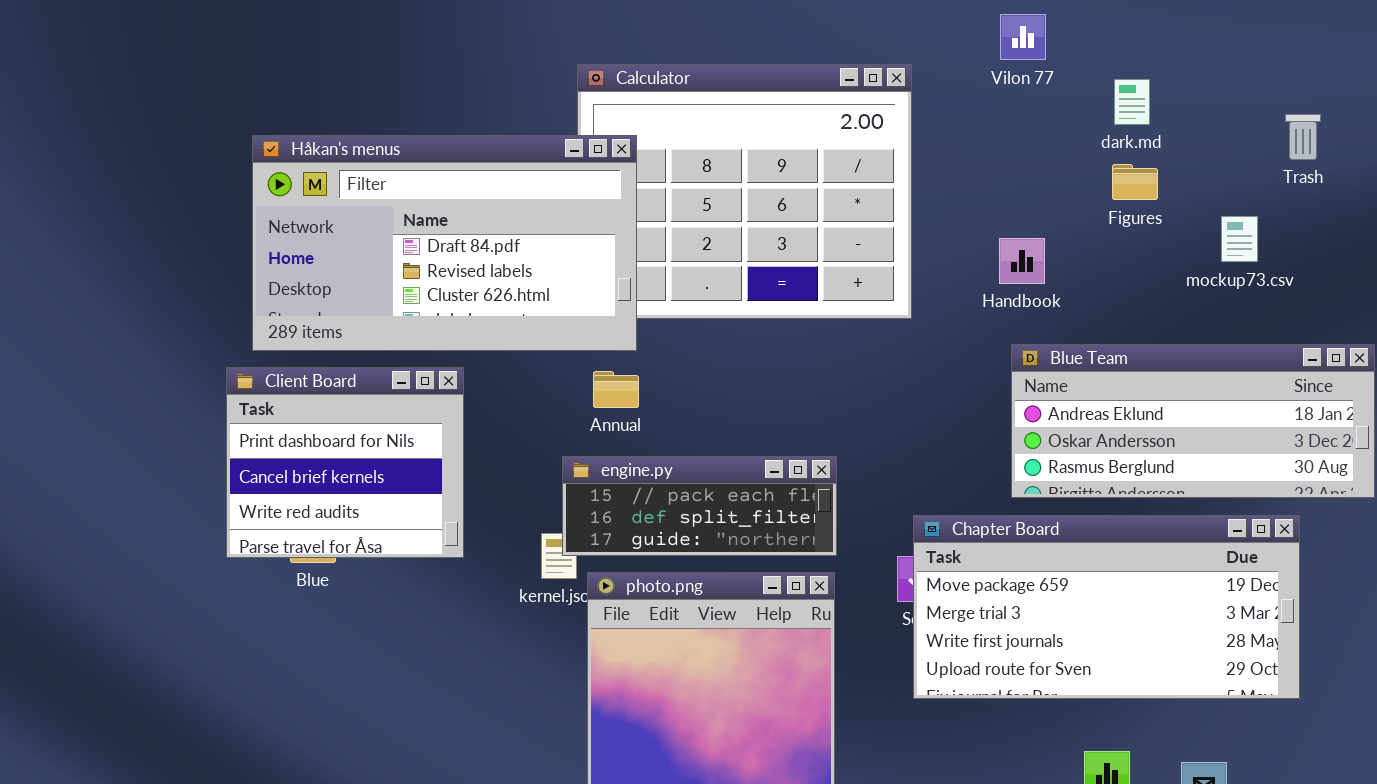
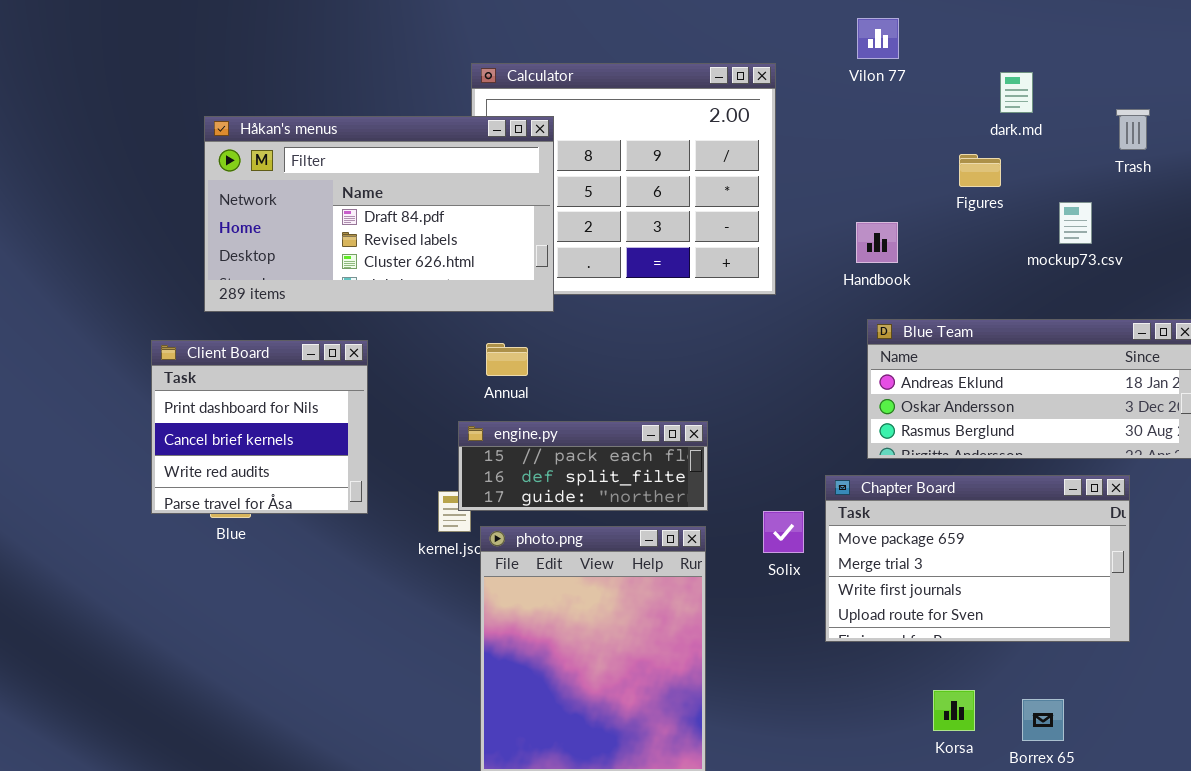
dark.md: [1114,79,1150,125] -> [1000,72,1033,113], moved
Håkan's menus: [252,135,637,351] -> [204,116,554,312], moved
Chapter Board: [913,515,1300,699] -> [825,475,1130,642], resized

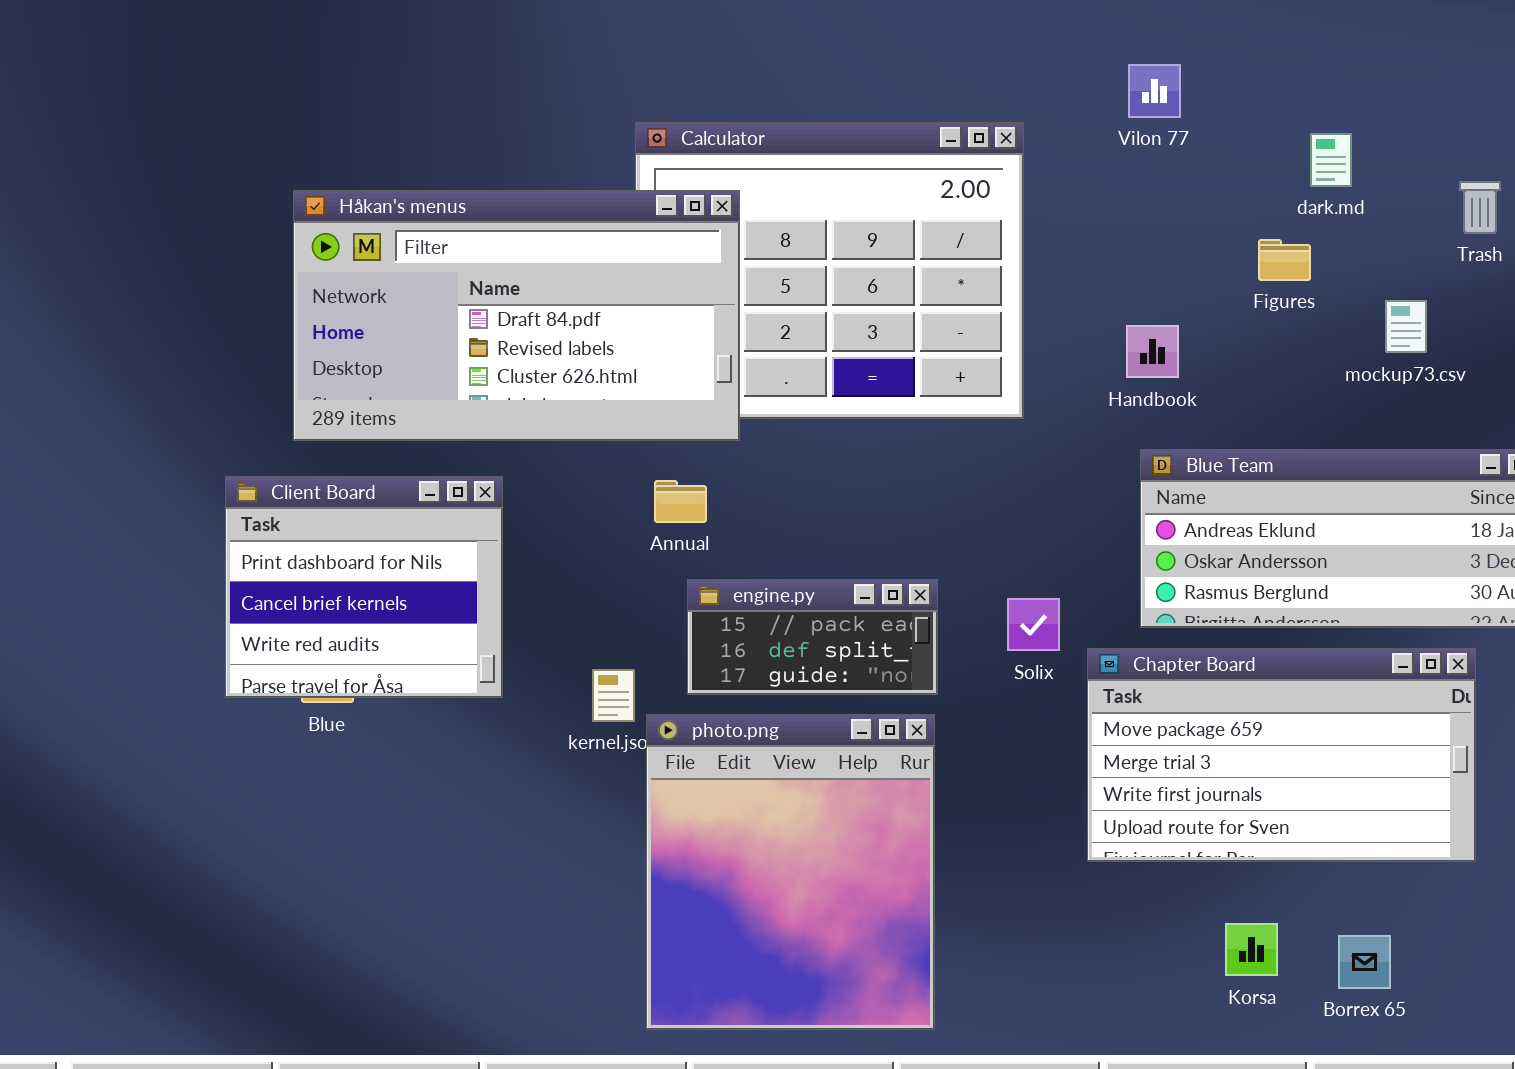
engine.py: [458,421,708,511] -> [687,579,938,695], resized
Solix: [763,511,804,553] -> [1007,598,1060,651], moved

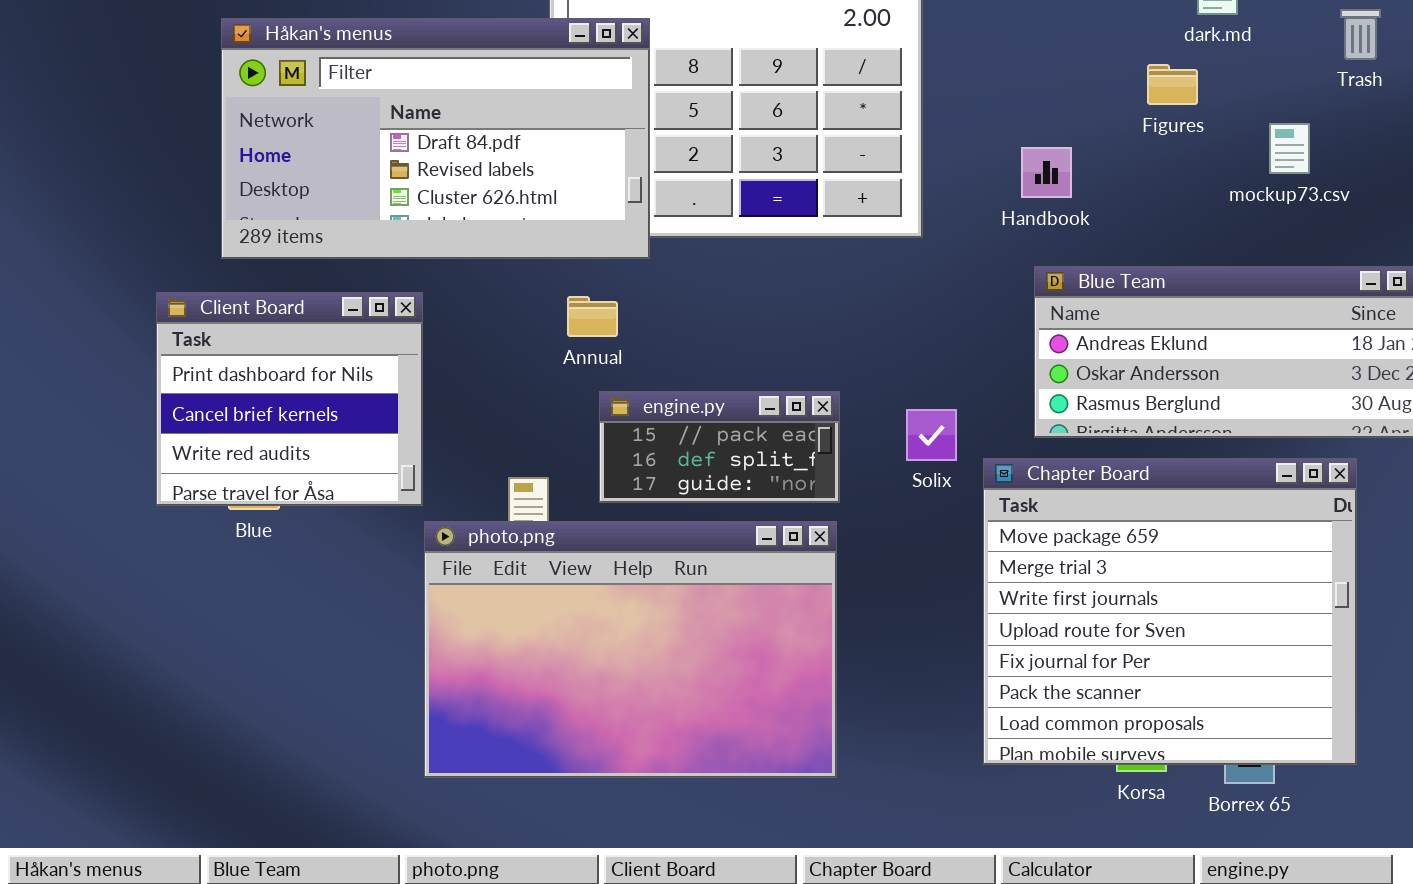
Chapter Board: [1087,648,1476,862] -> [983,458,1357,765], resized
photo.png: [646,714,935,1030] -> [424,521,837,778], resized

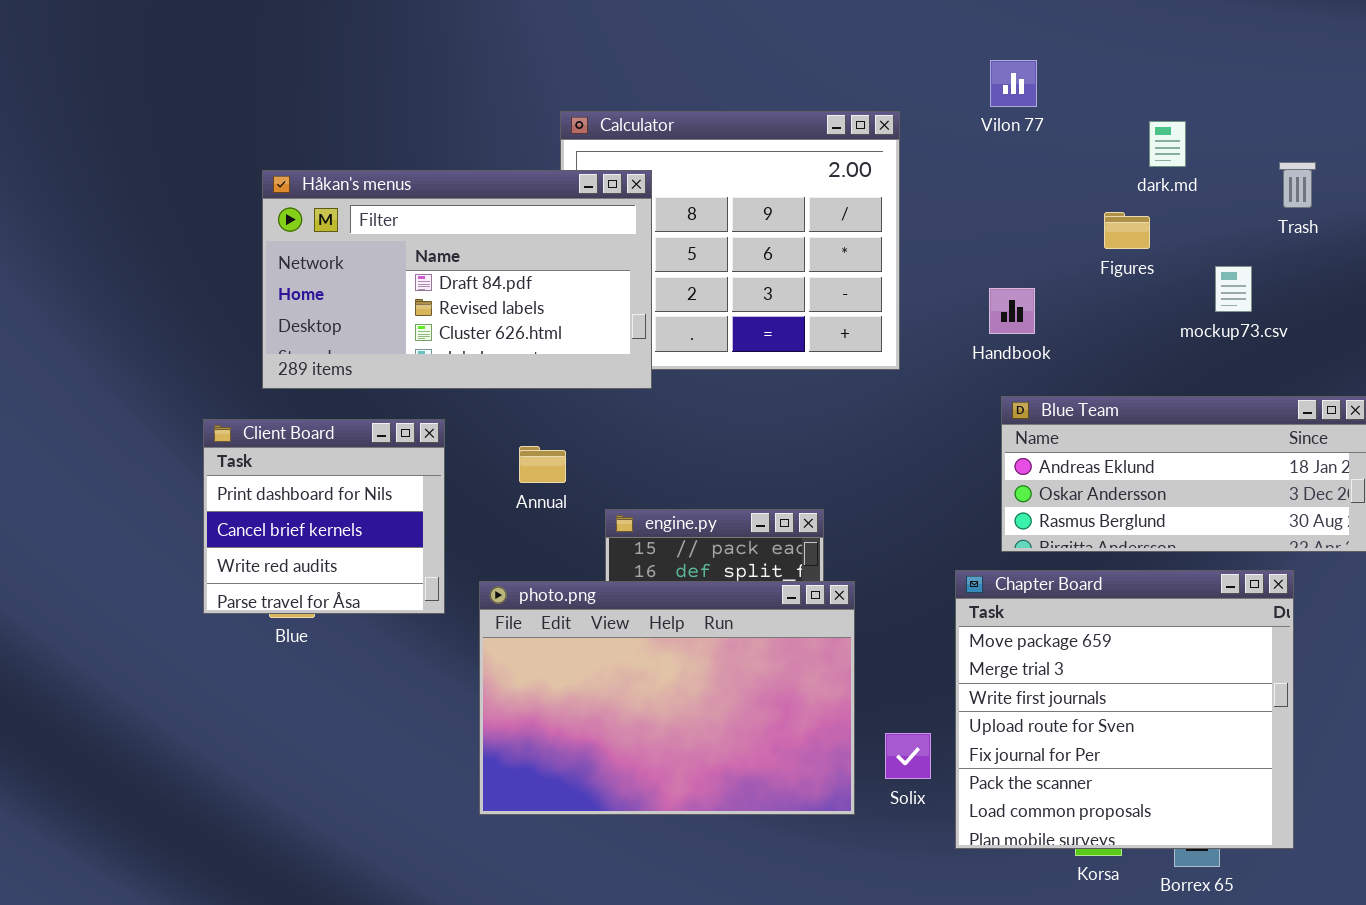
Annual: [567,296,618,337] -> [519,446,566,483], moved
Solix: [906,409,957,461] -> [885,733,931,779], moved
photo.png: [424,521,837,778] -> [479,581,855,815], moved

